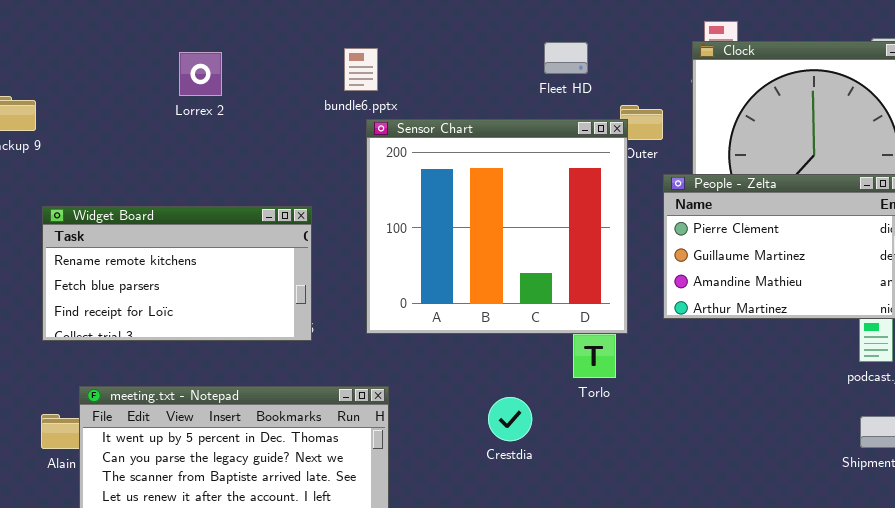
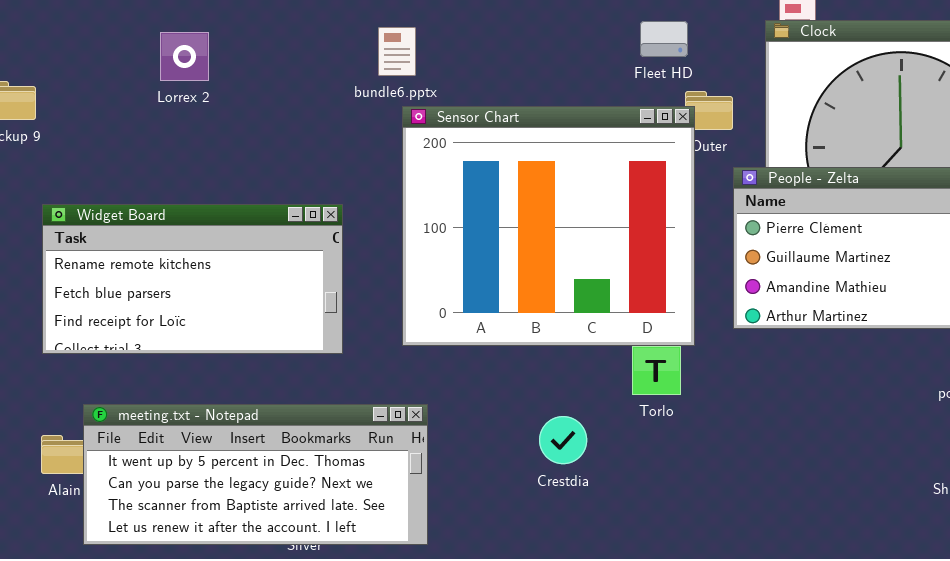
Fleet HD: [544,42,588,74] -> [640,21,688,57], moved
Lorrex 2: [179,52,222,96] -> [160,32,209,81], moved

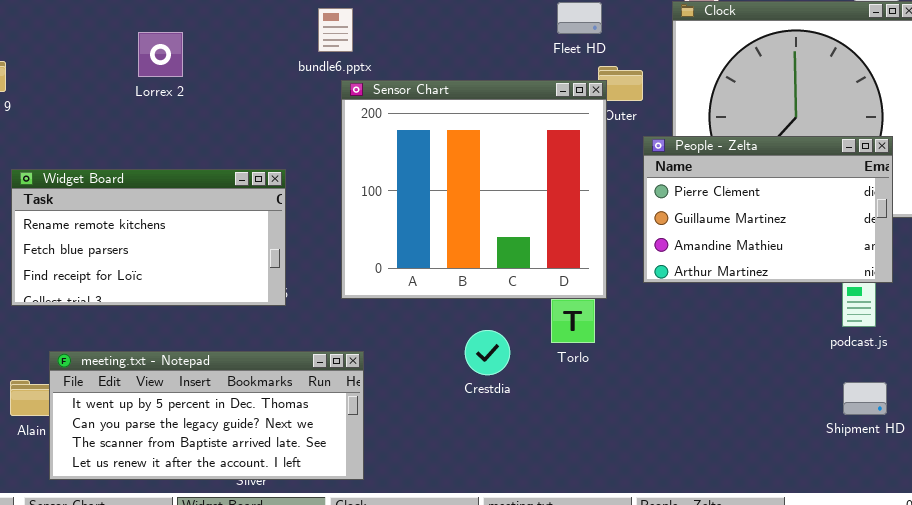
Lorrex 2: [160,32,209,81] -> [138,32,183,77], moved
Crestdia: [539,416,587,464] -> [465,330,510,375], moved

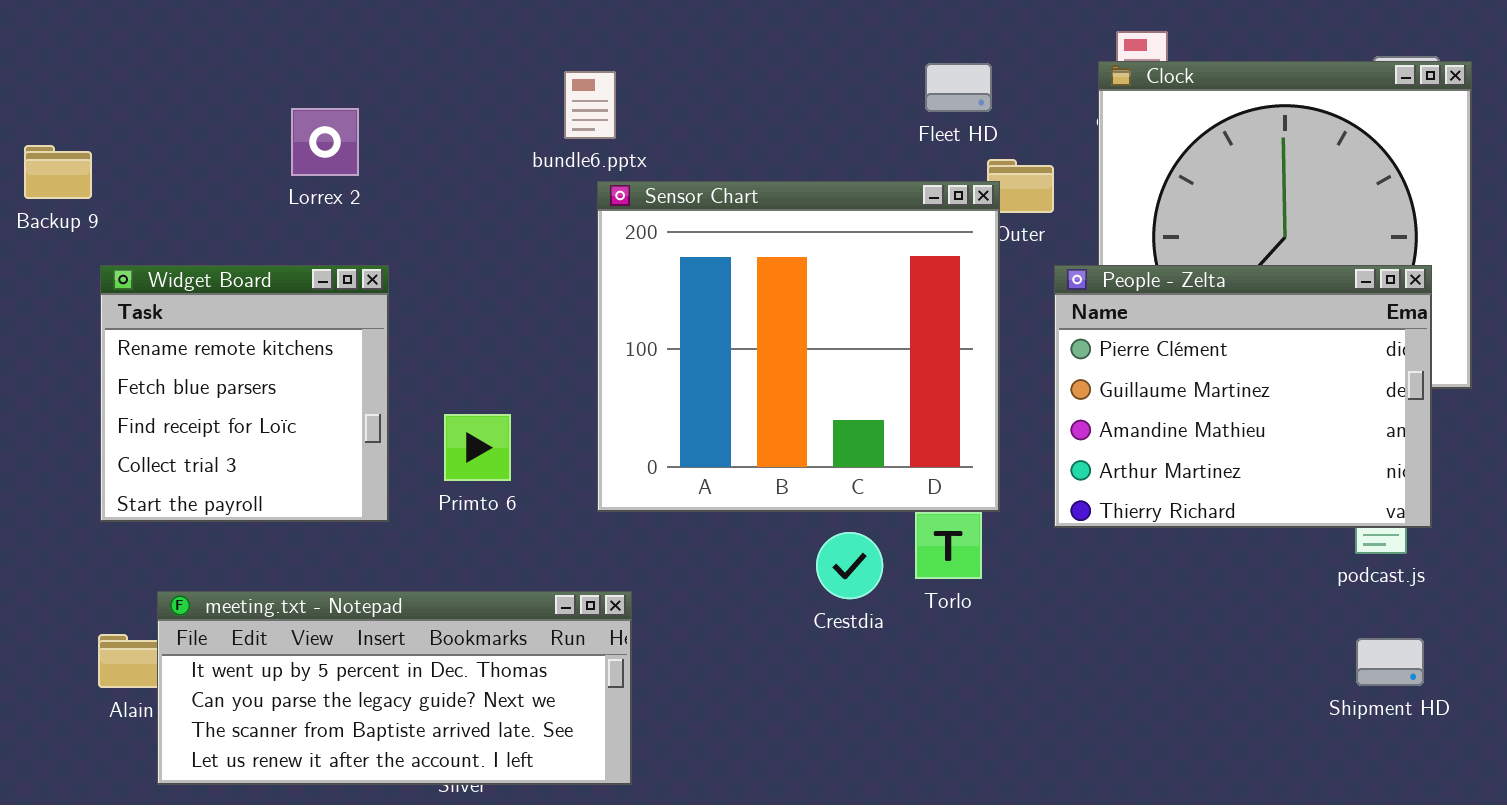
People - Zelta: [643,136,893,283] -> [1054,265,1432,528], resized
Widget Board: [11,169,286,306] -> [100,265,389,522], resized
Crestdia: [465,330,510,375] -> [816,532,883,599], moved

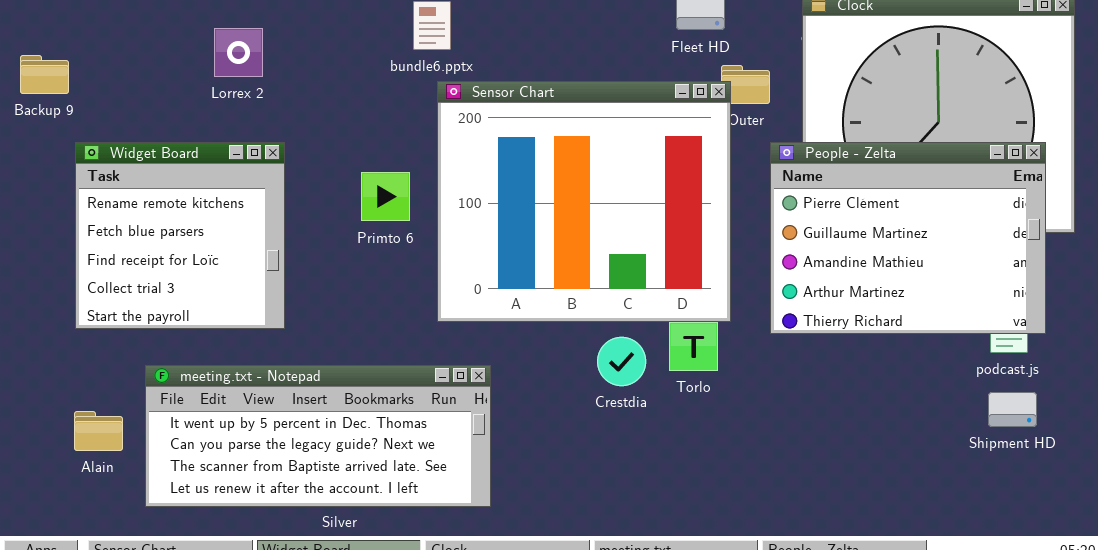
Primto 6: [444,414,511,481] -> [361,172,410,221], moved
meeting.txt - Notepad: [157,591,632,785] -> [145,365,491,507], moved
Shipment HD: [1356,638,1424,686] -> [988,392,1037,427], moved

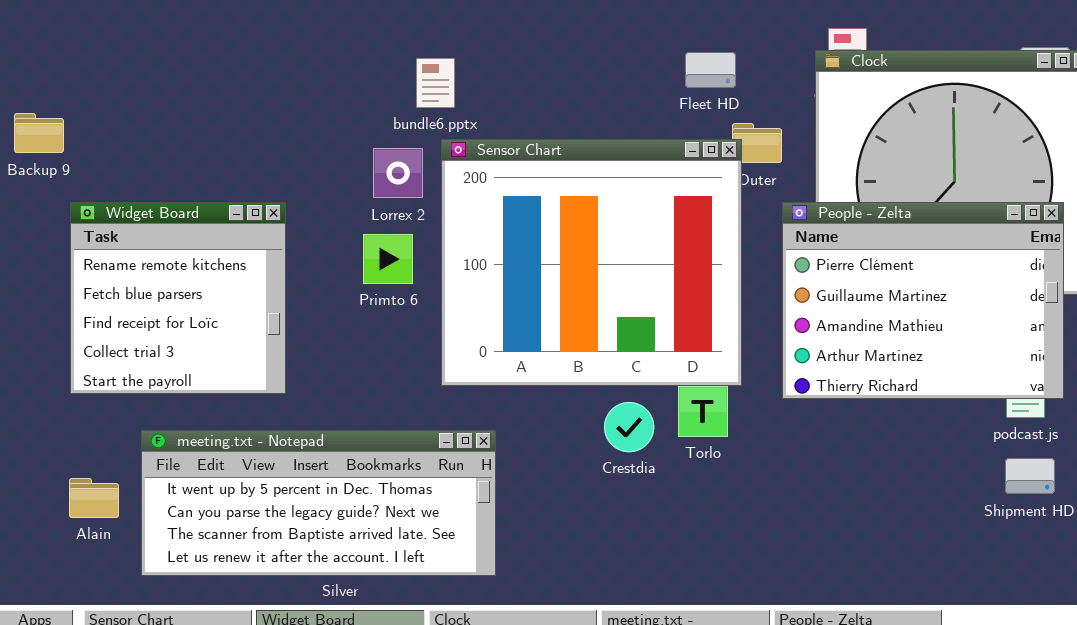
Lorrex 2: [214,28,263,77] -> [373,148,423,198], moved

